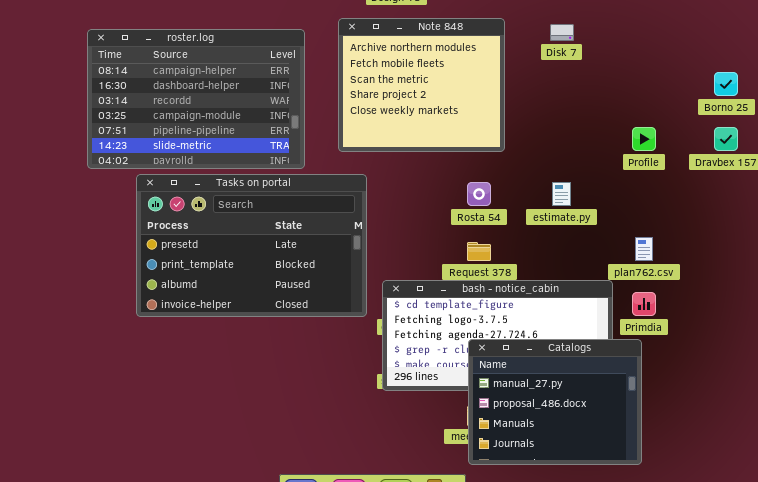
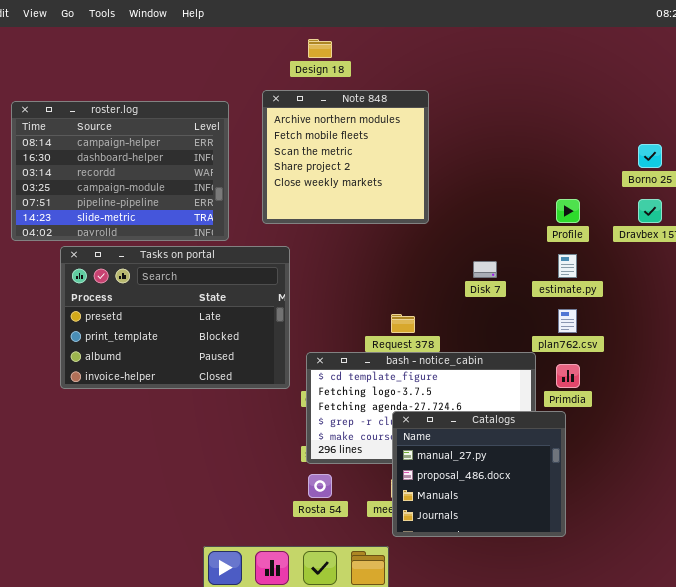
Disk 7: [550,24,574,41] -> [473,261,497,278], moved
Rosta 54: [467,182,491,206] -> [308,474,332,498], moved
estimate.py: [552,182,571,206] -> [558,254,577,278], moved

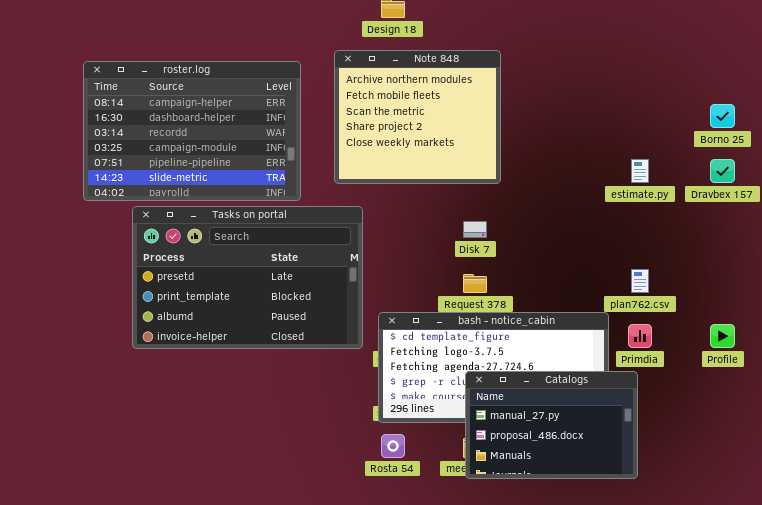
Profile: [556,199,580,223] -> [710,324,735,348], moved
estimate.py: [558,254,577,278] -> [631,159,649,183], moved
Disk 7: [473,261,497,278] -> [463,221,487,238], moved
Catalogs: [392,411,566,537] -> [465,371,638,479], resized

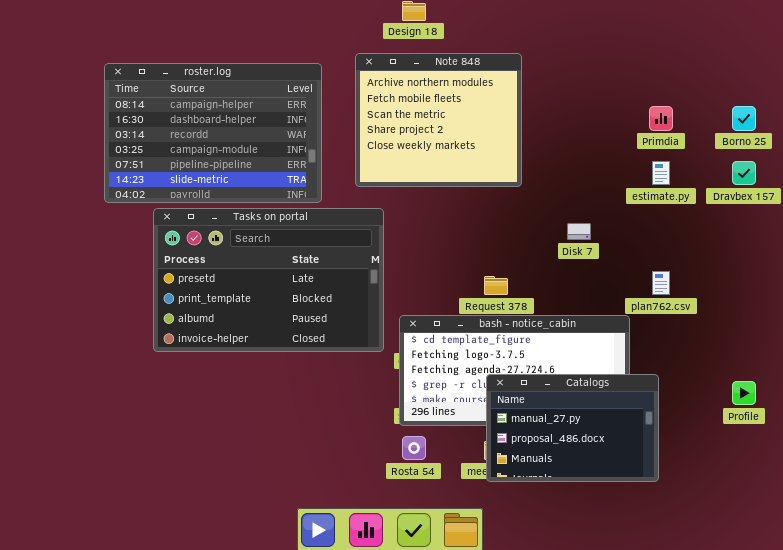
Disk 7: [463,221,487,238] -> [567,223,591,240], moved
Primdia: [628,324,652,348] -> [649,106,673,131], moved
Profile: [710,324,735,348] -> [732,381,756,405], moved

